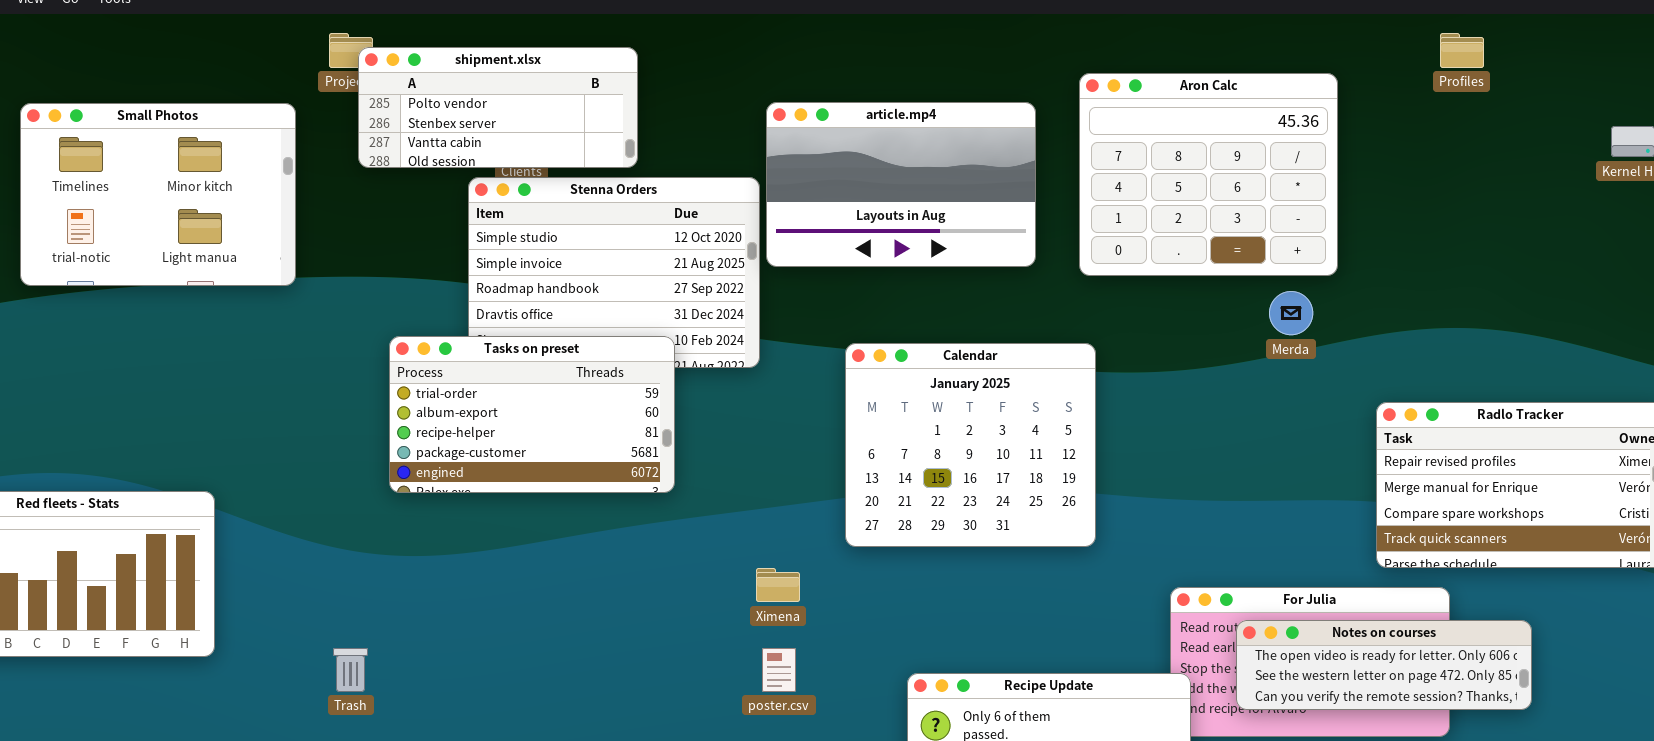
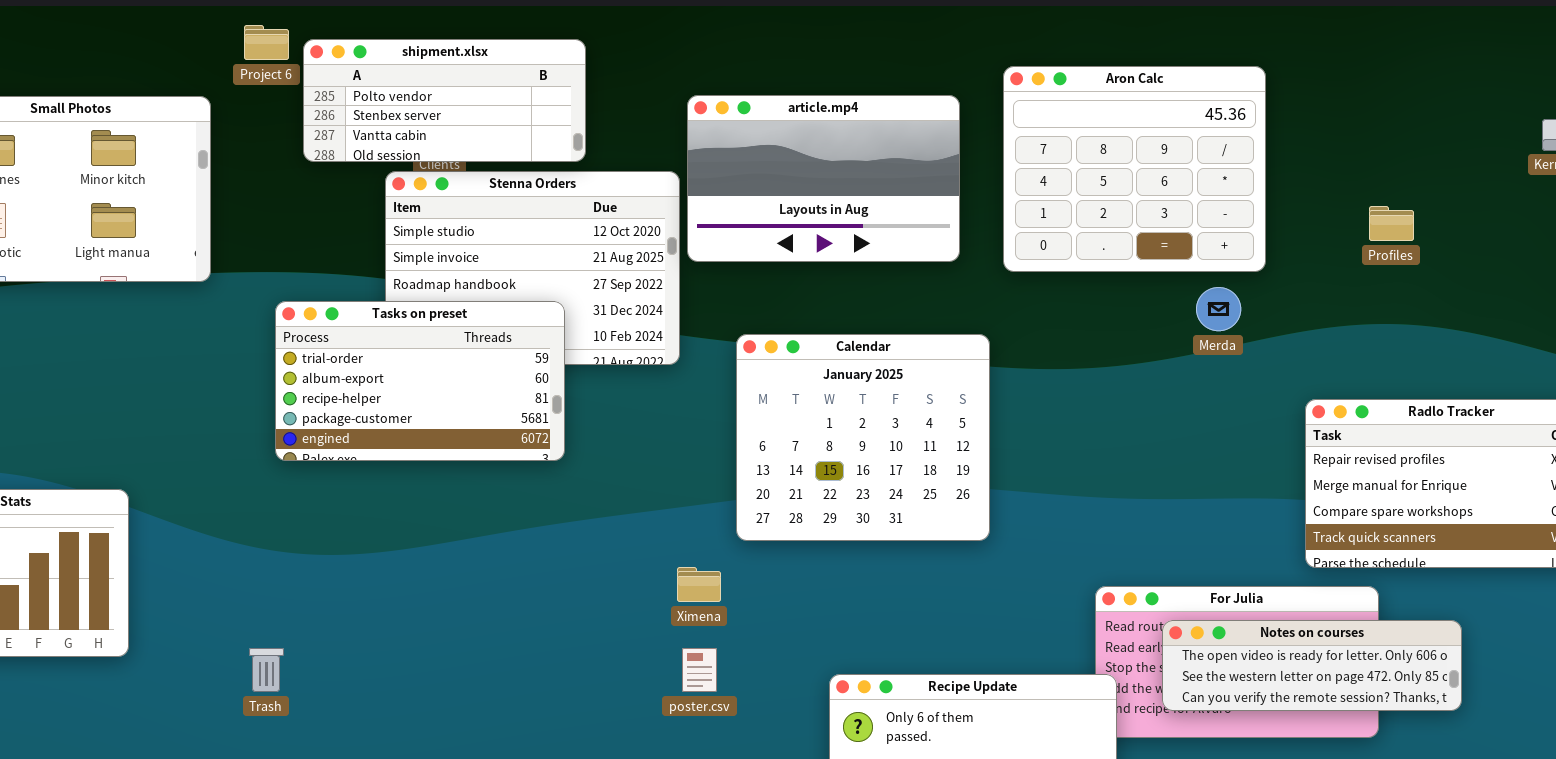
Profiles: [1440,33,1484,68] -> [1369,206,1414,241], moved
shipment.xlsx: [358,47,638,168] -> [303,39,586,162], moved
Tasks on preset: [389,336,675,493] -> [275,301,565,461], moved
Calendar: [845,343,1096,547] -> [736,334,990,541], moved

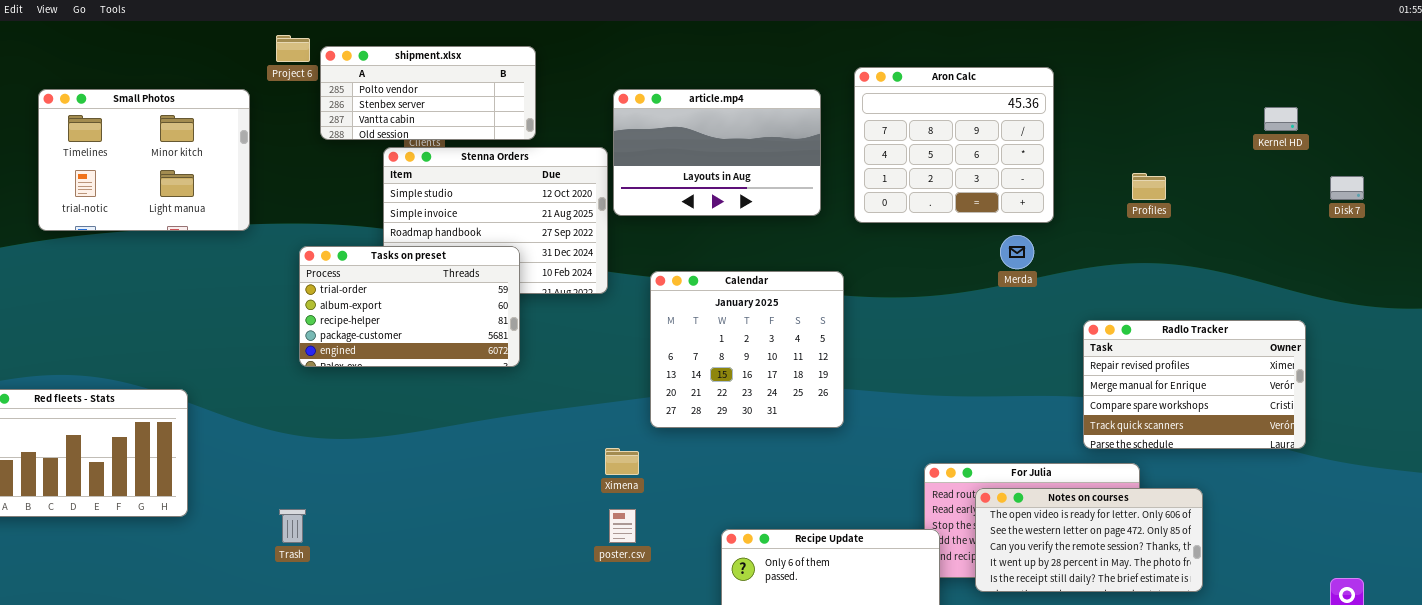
Notes on courses: [1162,620,1462,711] -> [975,488,1203,592], resized

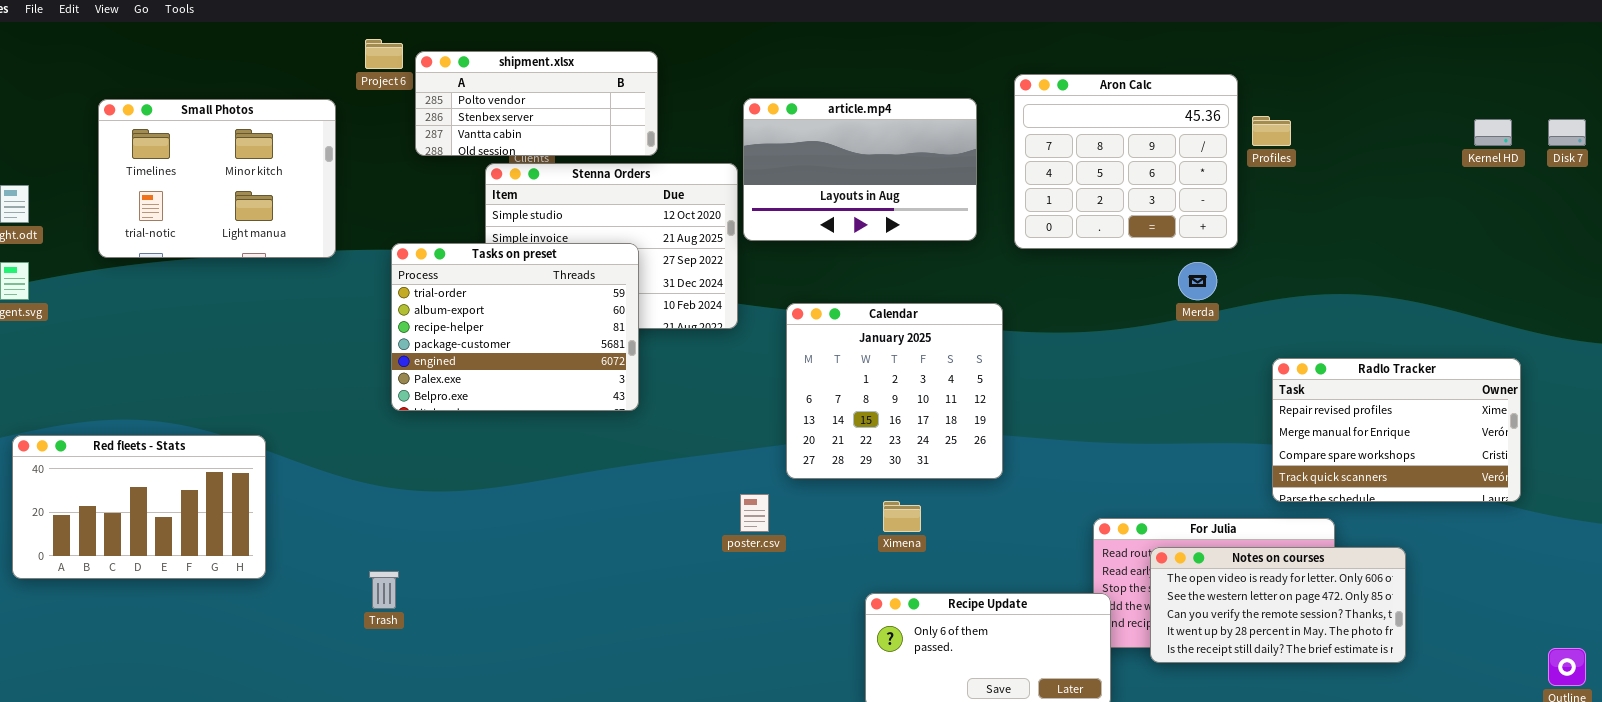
Profiles: [1132,173,1166,200] -> [1252,116,1291,146], moved
Disk 7: [1330,176,1364,200] -> [1548,119,1586,146], moved
Tasks on preset: [299,246,520,367] -> [391,243,639,411], resized
Ximena: [605,448,639,475] -> [883,501,921,532], moved
poster.csv: [609,509,636,543] -> [740,494,769,532], moved

